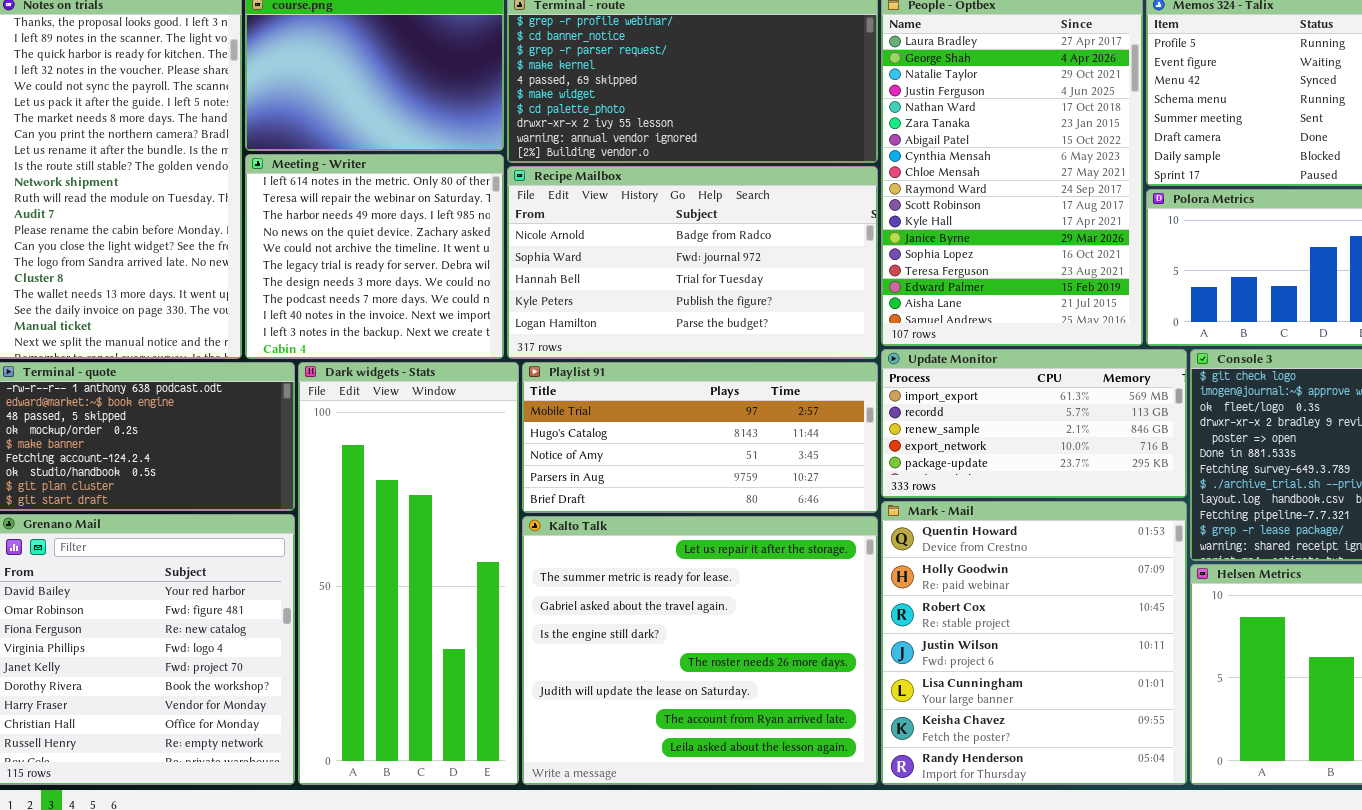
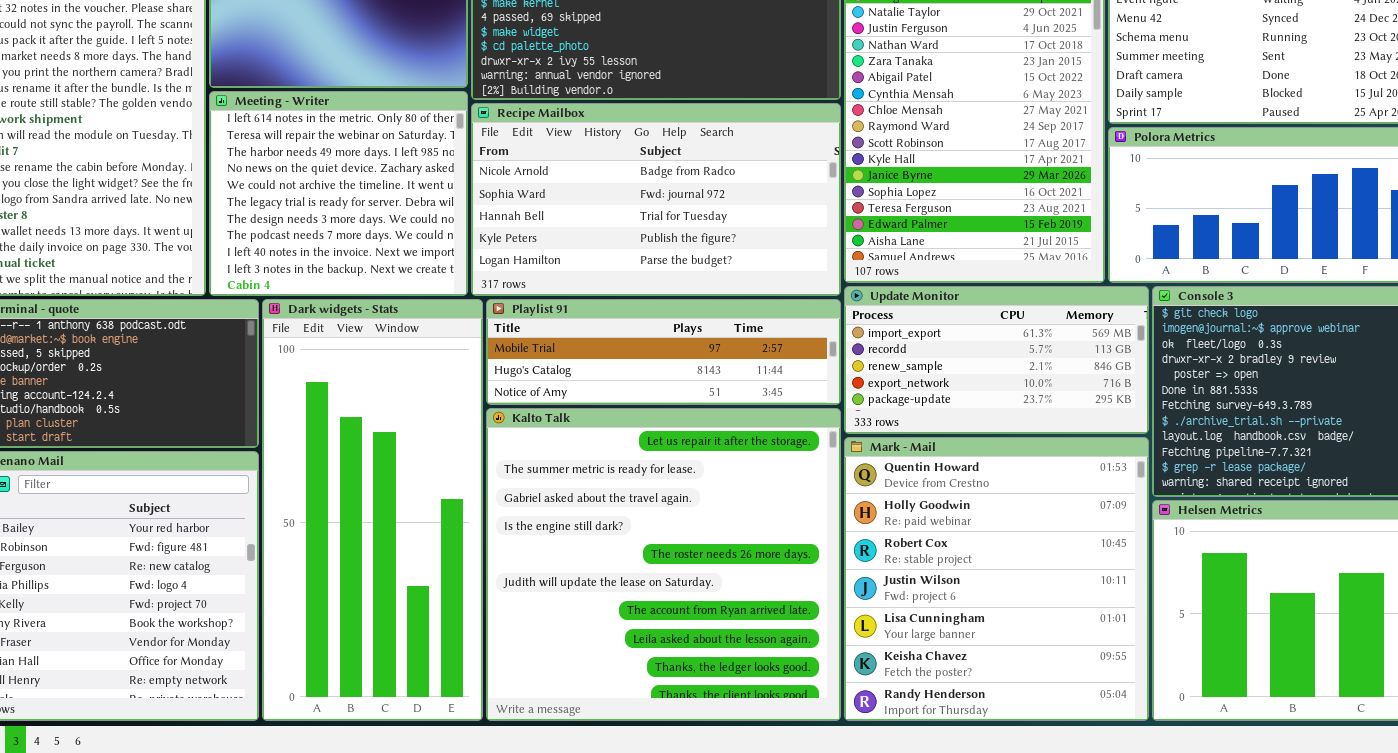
Playlist 91: [522,362,878,513] -> [486,299,841,405], resized
Kalto Talk: [522,516,878,785] -> [486,408,841,721], resized

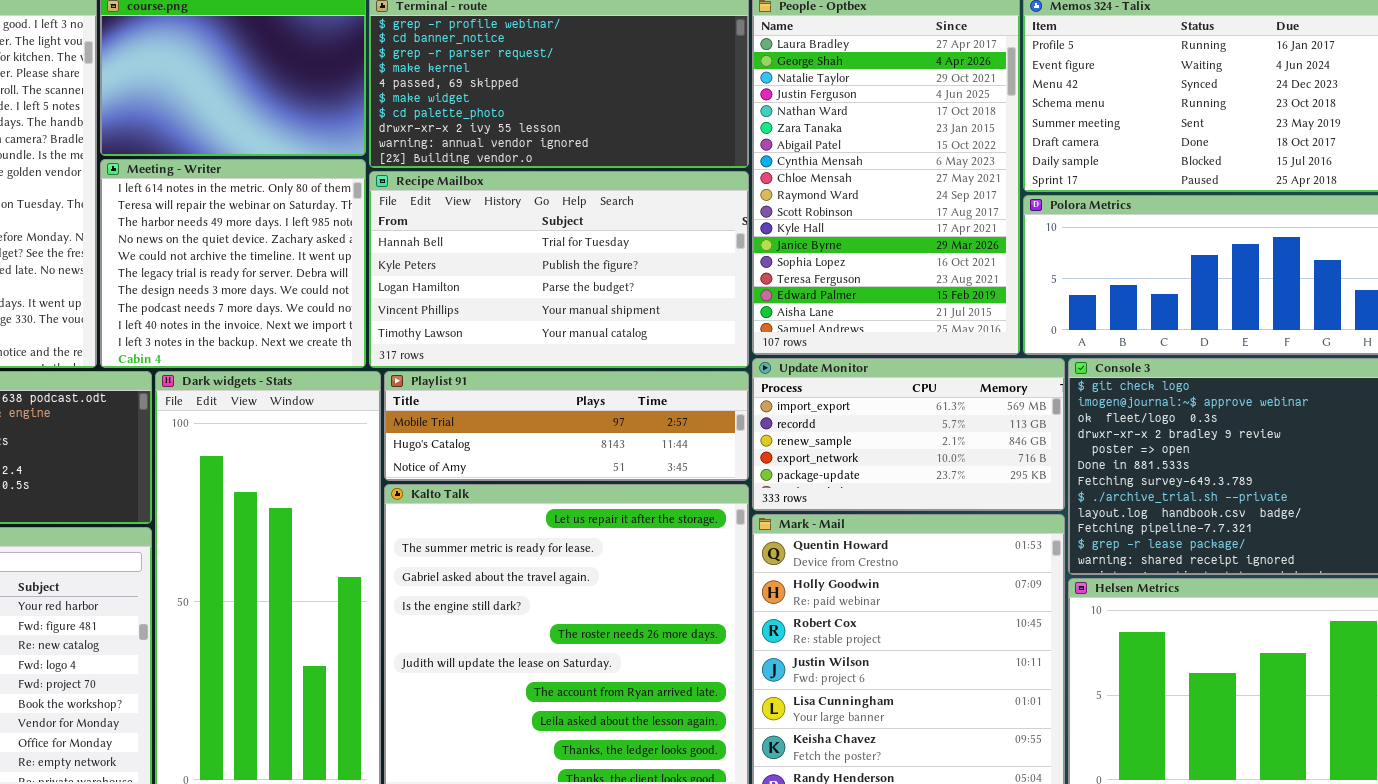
Recipe Mailbox: [471,103,841,296] -> [369,171,749,368], scrolled down 2 rows

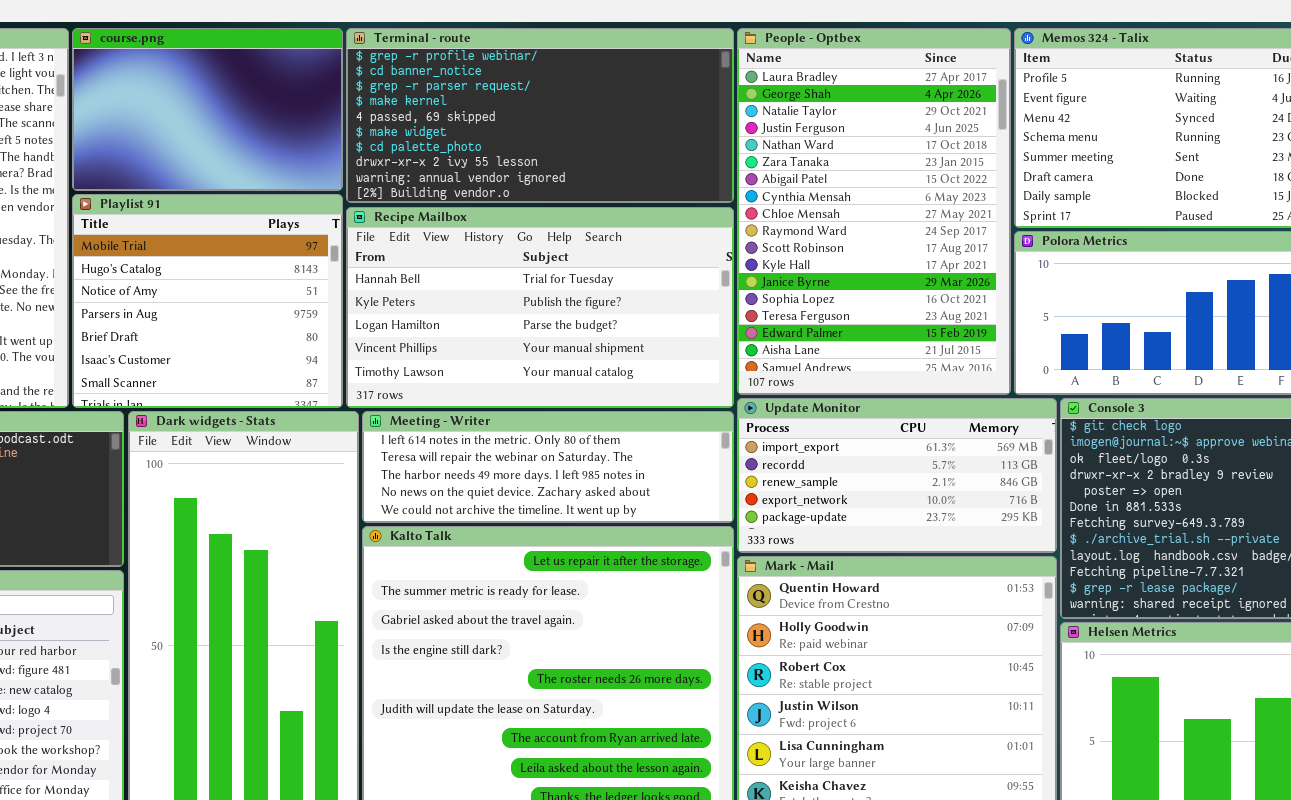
Meeting - Writer: [100,159,366,368] -> [362,411,734,523], moved, resized
Playlist 91: [384,371,749,481] -> [72,194,343,408], moved, resized

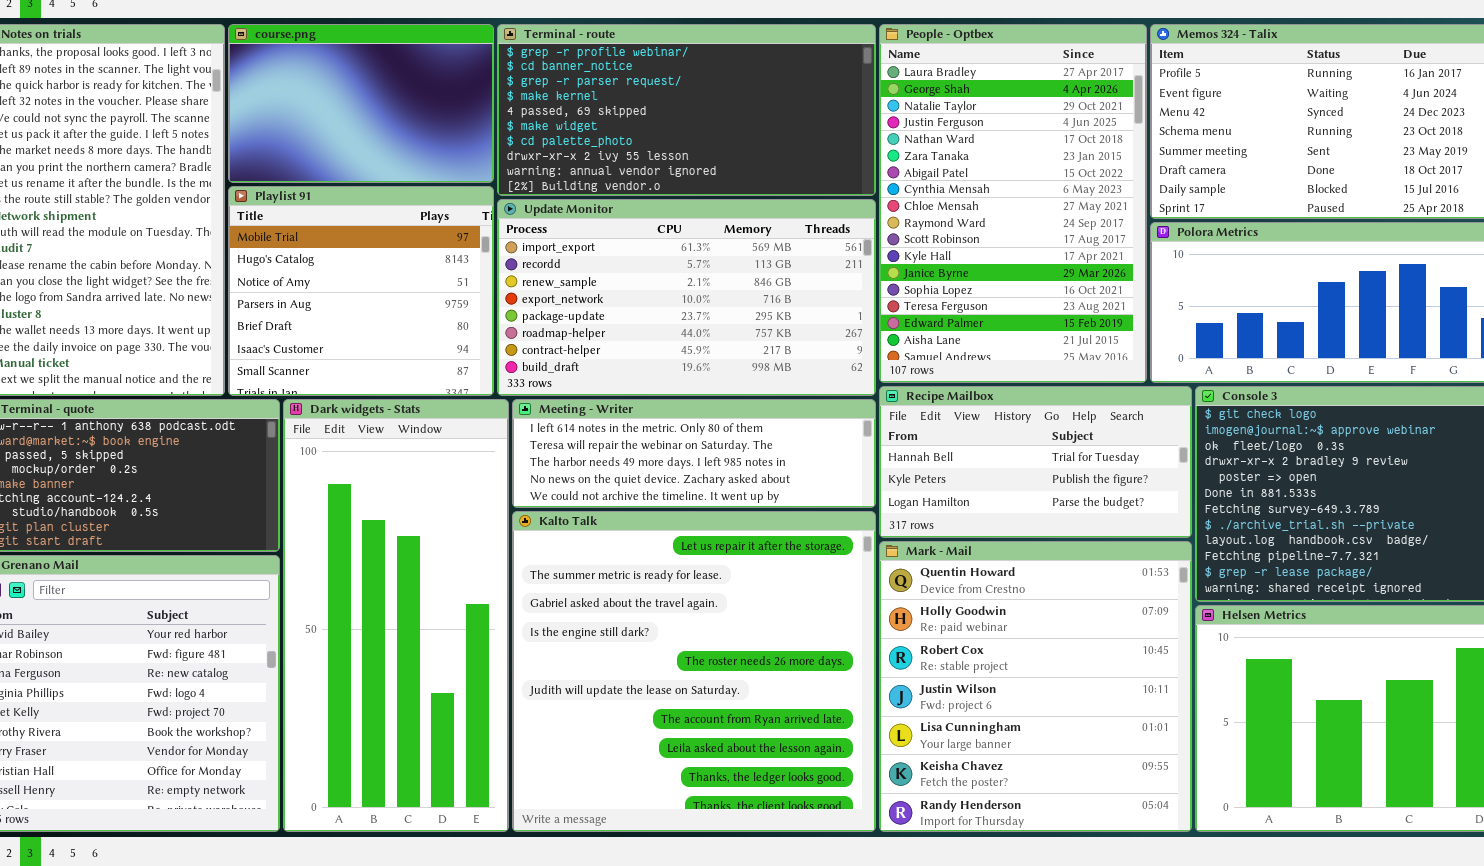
Recipe Mailbox: [346,207,734,408] -> [879,386,1192,538], moved, resized
Update Monitor: [737,398,1057,553] -> [497,199,876,396], moved, resized

